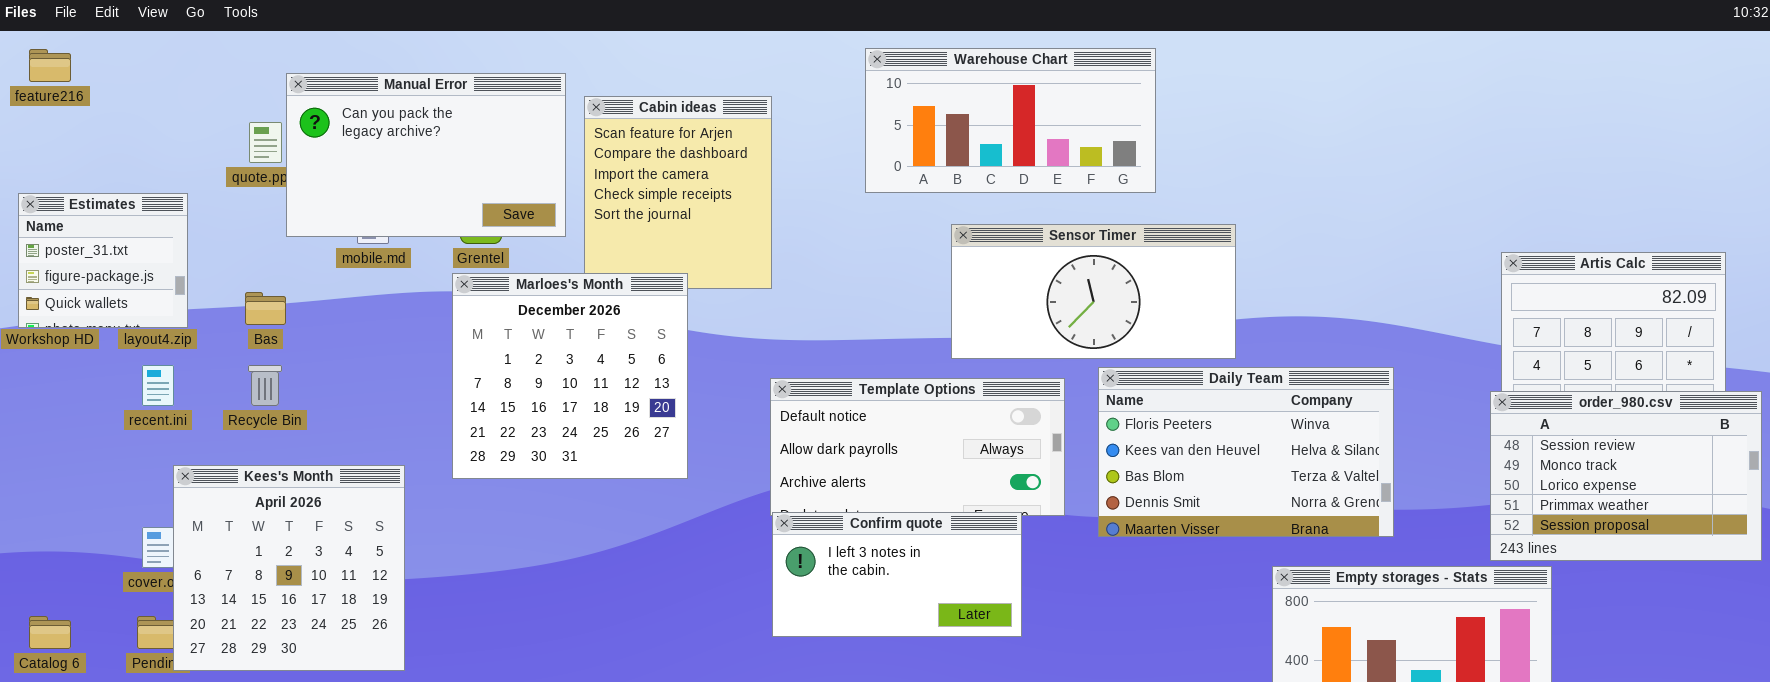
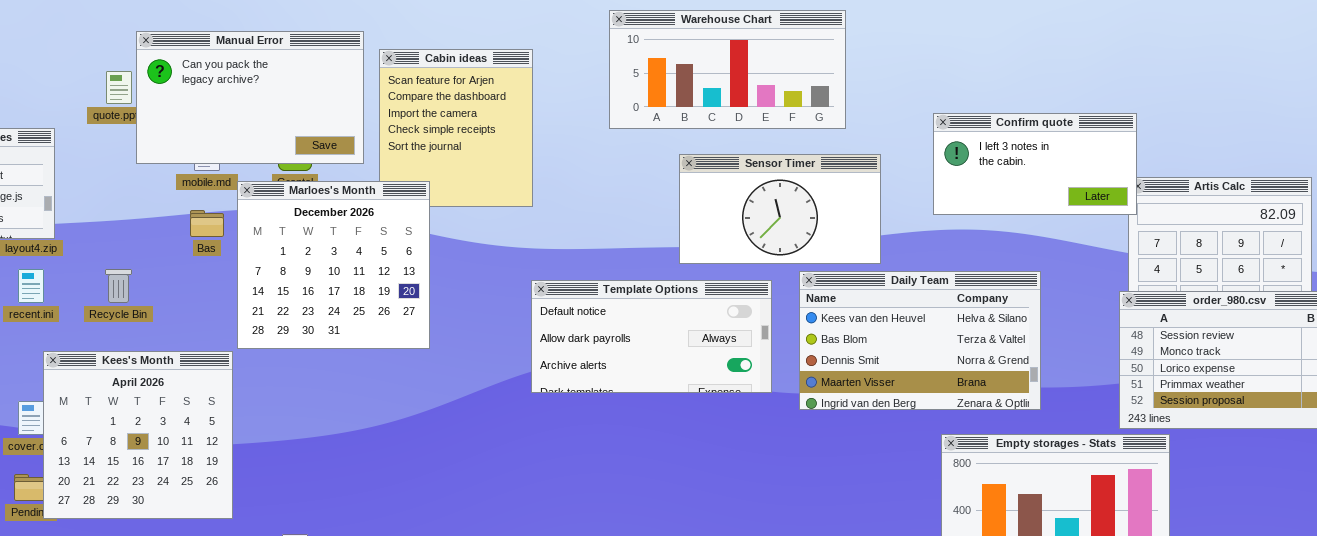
Sensor Timer: [951,224,1236,359] -> [679,154,881,264], resized
Marloes's Month: [452,273,688,479] -> [237,181,430,349], moved
Bas: [245,292,286,325] -> [190,210,224,237], moved
Daily Team: [1098,367,1394,537] -> [799,271,1041,410], scrolled down 1 row
Confirm quote: [772,512,1022,637] -> [933,113,1137,215], moved

